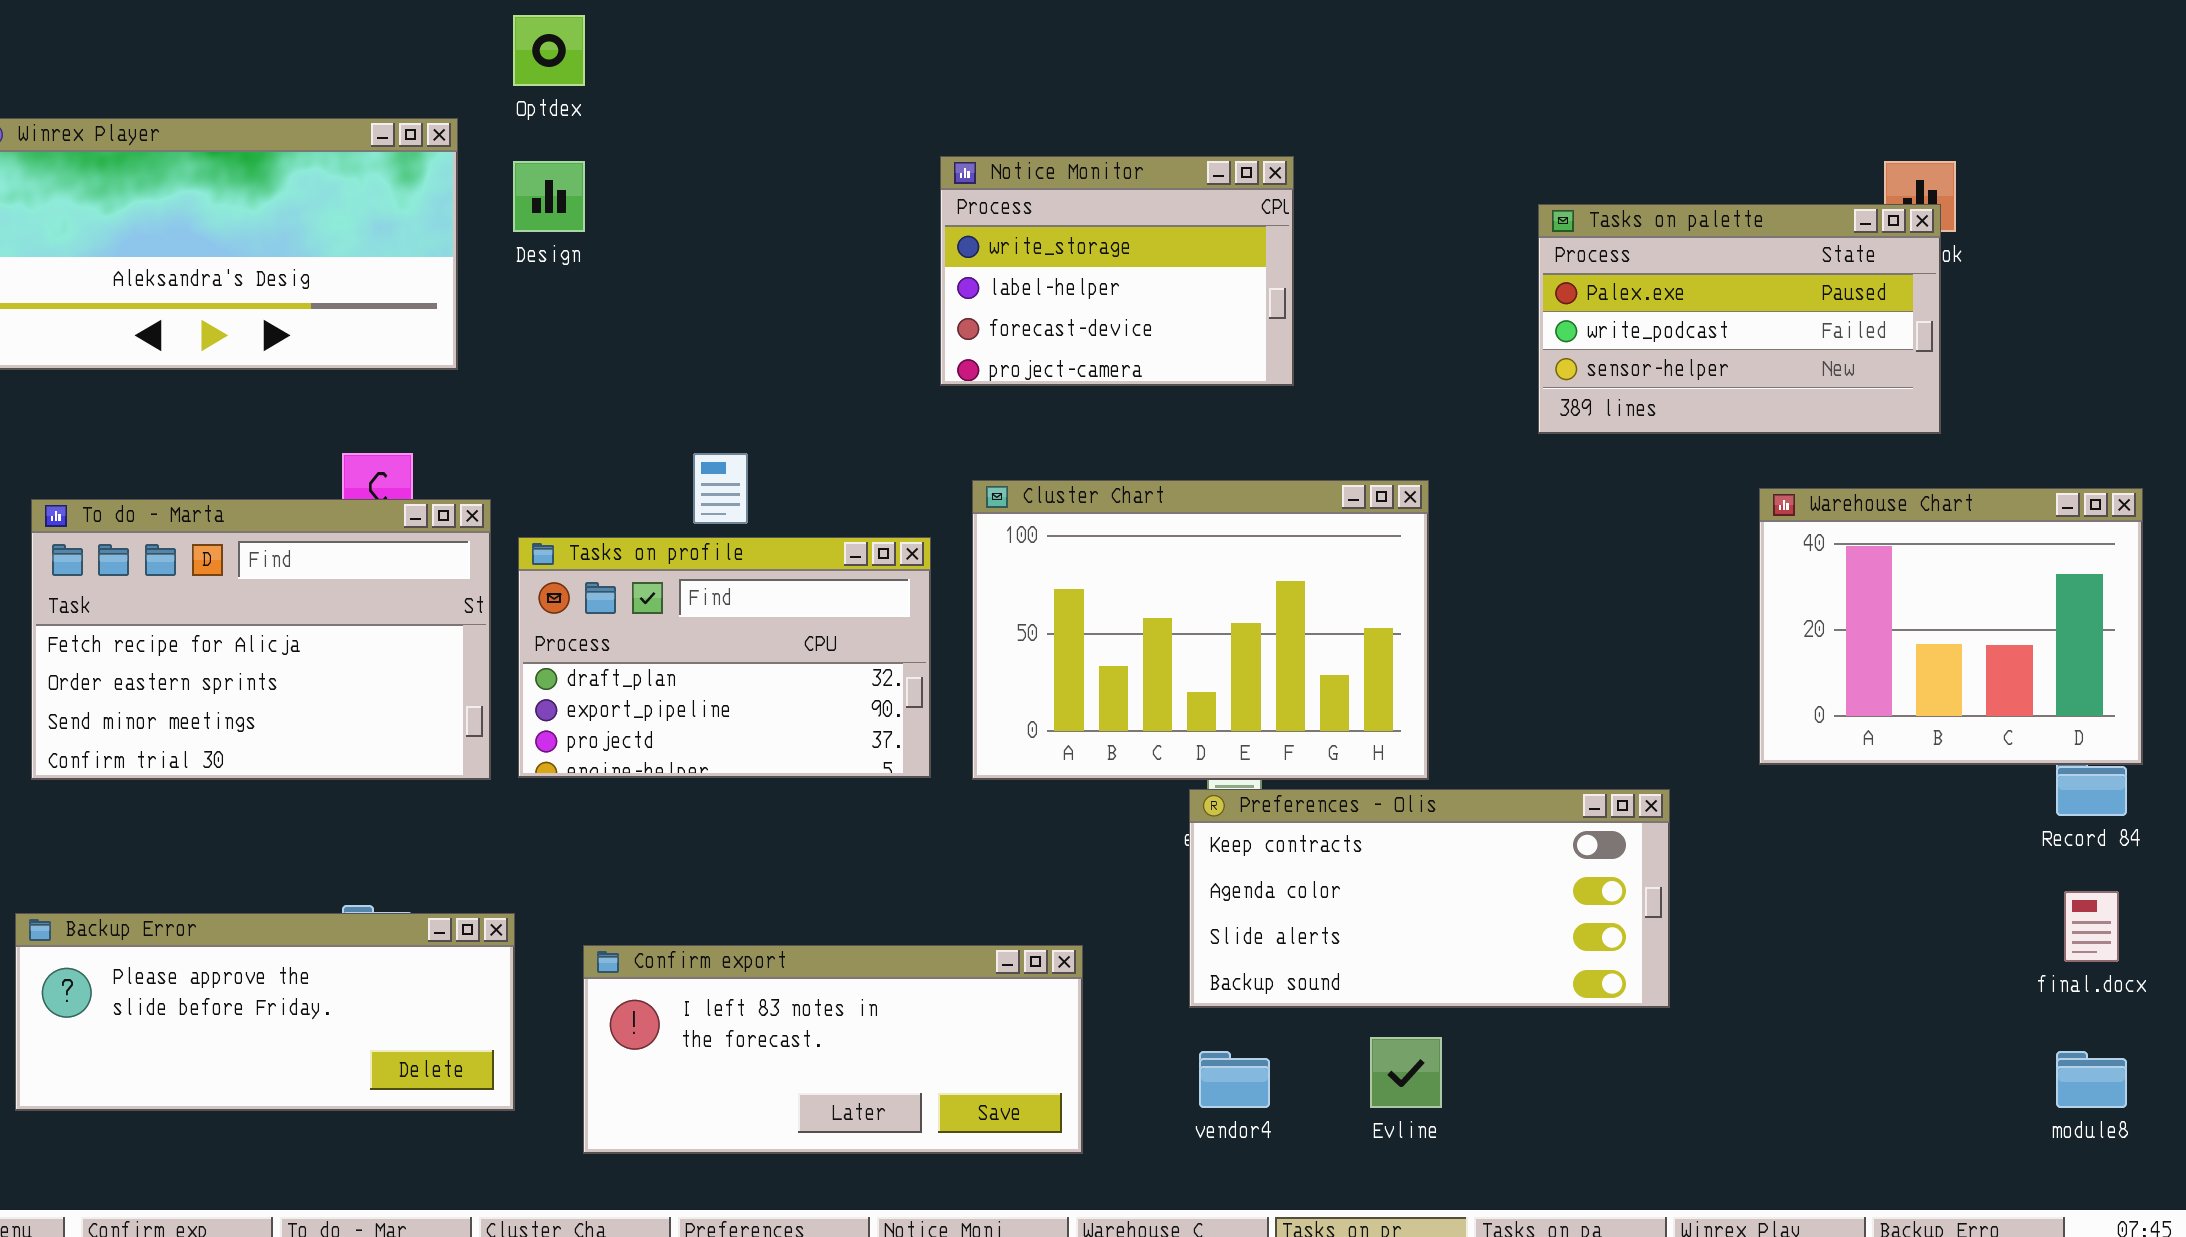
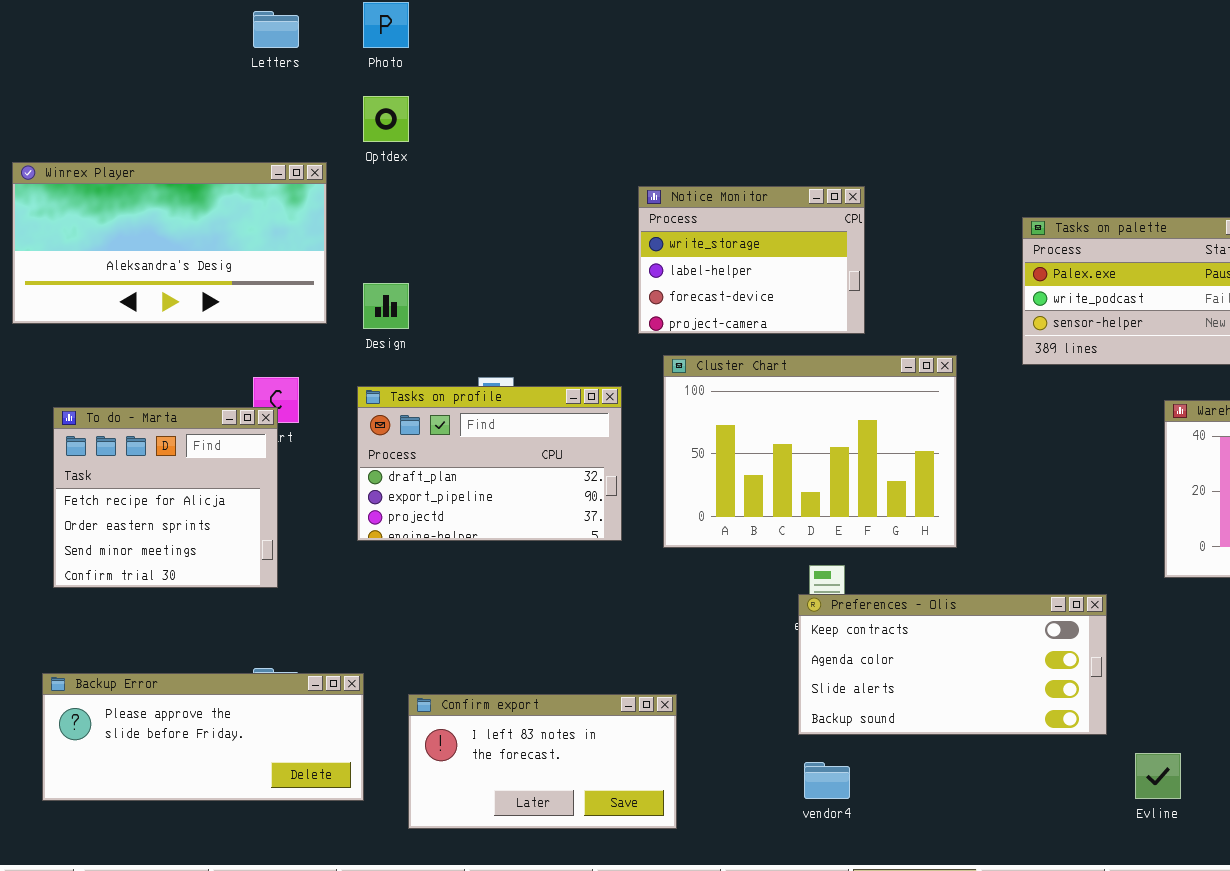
Design: [513,161,585,232] -> [363,283,409,329], moved
Cluster Chart: [972,480,1429,780] -> [663,355,957,548], moved
To do - Marta: [31,499,491,780] -> [53,407,278,588], resized
Tasks on profile: [518,537,931,778] -> [357,386,622,541], moved
Confirm export: [583,945,1083,1154] -> [408,694,677,829], resized
Evline: [1370,1037,1442,1108] -> [1135,753,1181,799], moved

